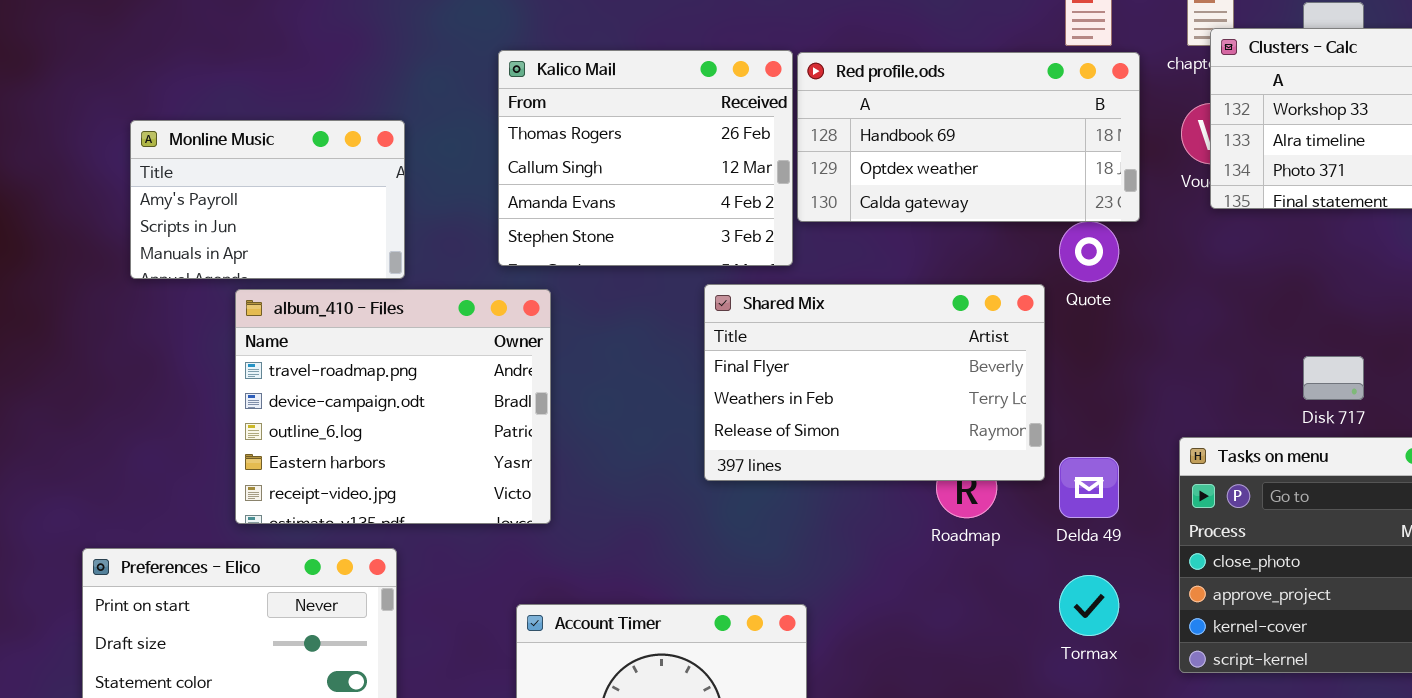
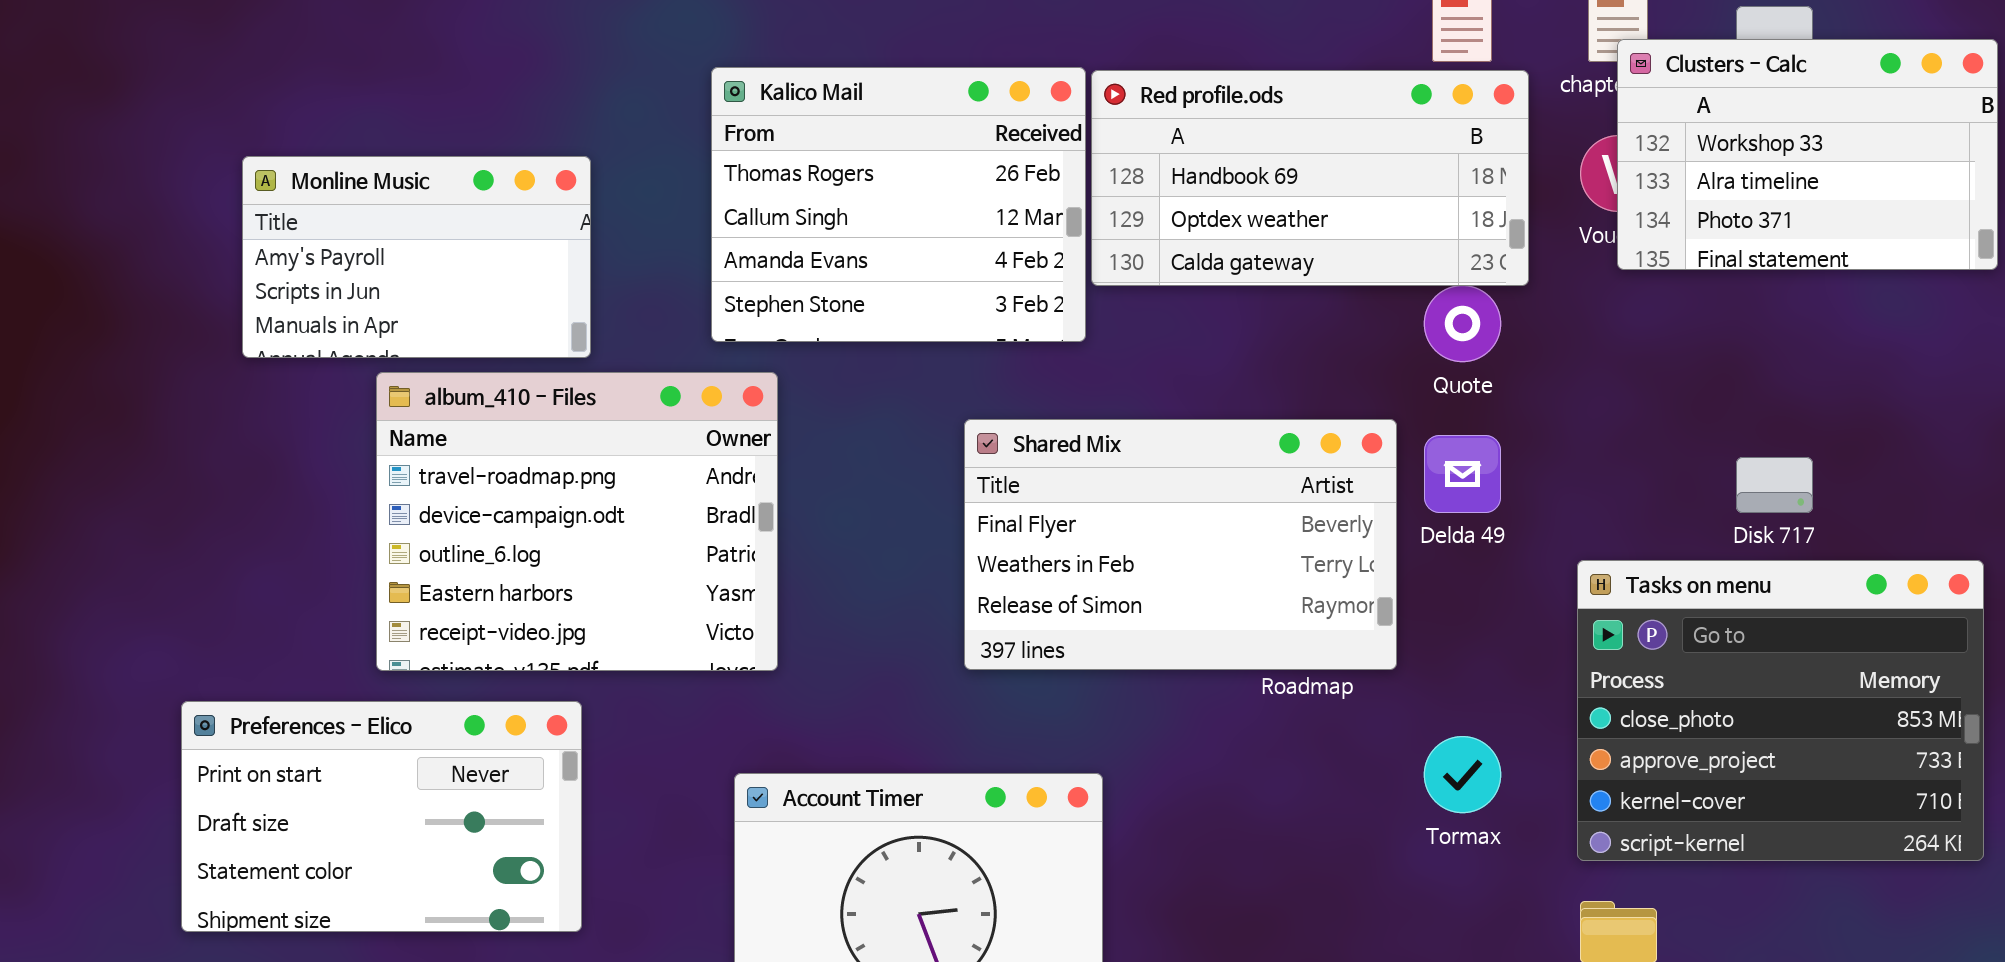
Shared Mix: [704,284,1045,481] -> [964,419,1397,670], moved
Delda 49: [1059,457,1119,518] -> [1424,435,1501,513], moved

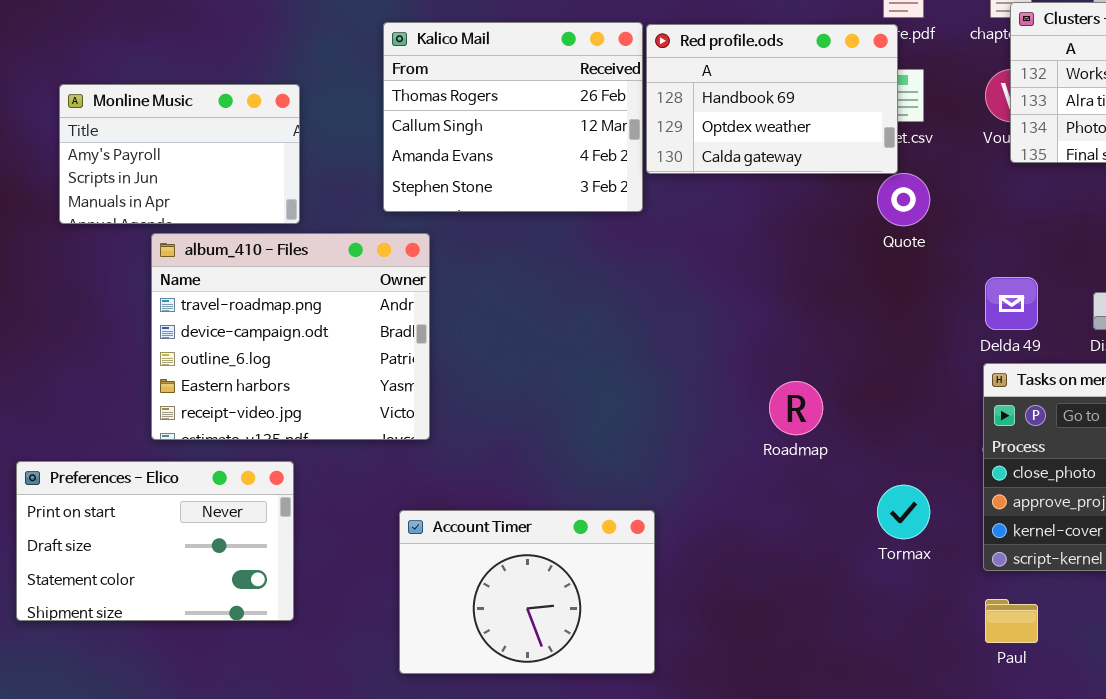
Red profile.ods: [1091,70,1529,286] -> [646,24,898,174], resized
Shared Mix: [964,419,1397,670] -> none, closed
Delda 49: [1424,435,1501,513] -> [985,277,1038,330], moved

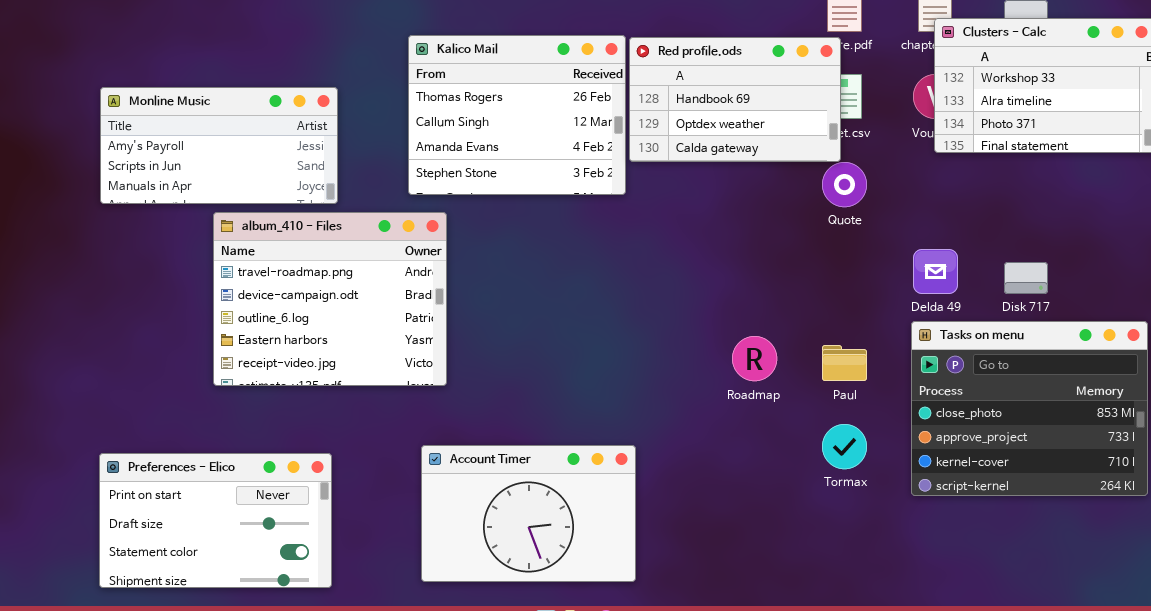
Monline Music: [59,84,300,224] -> [100,87,338,204], resized
Preferences - Elico: [16,461,294,621] -> [99,453,332,588], moved
Paul: [985,599,1038,643] -> [822,345,867,381], moved

